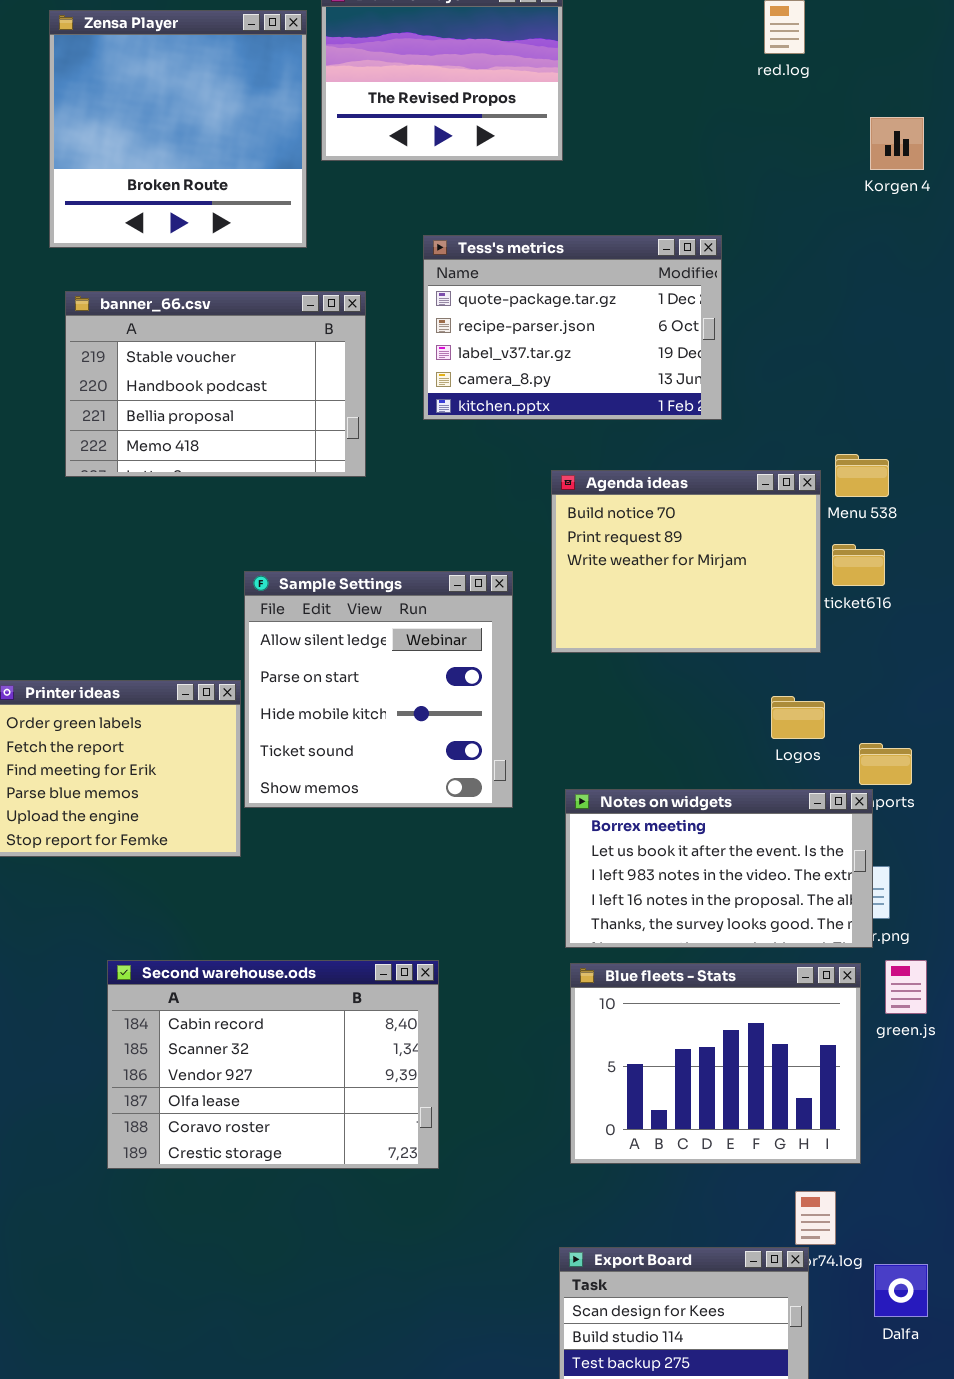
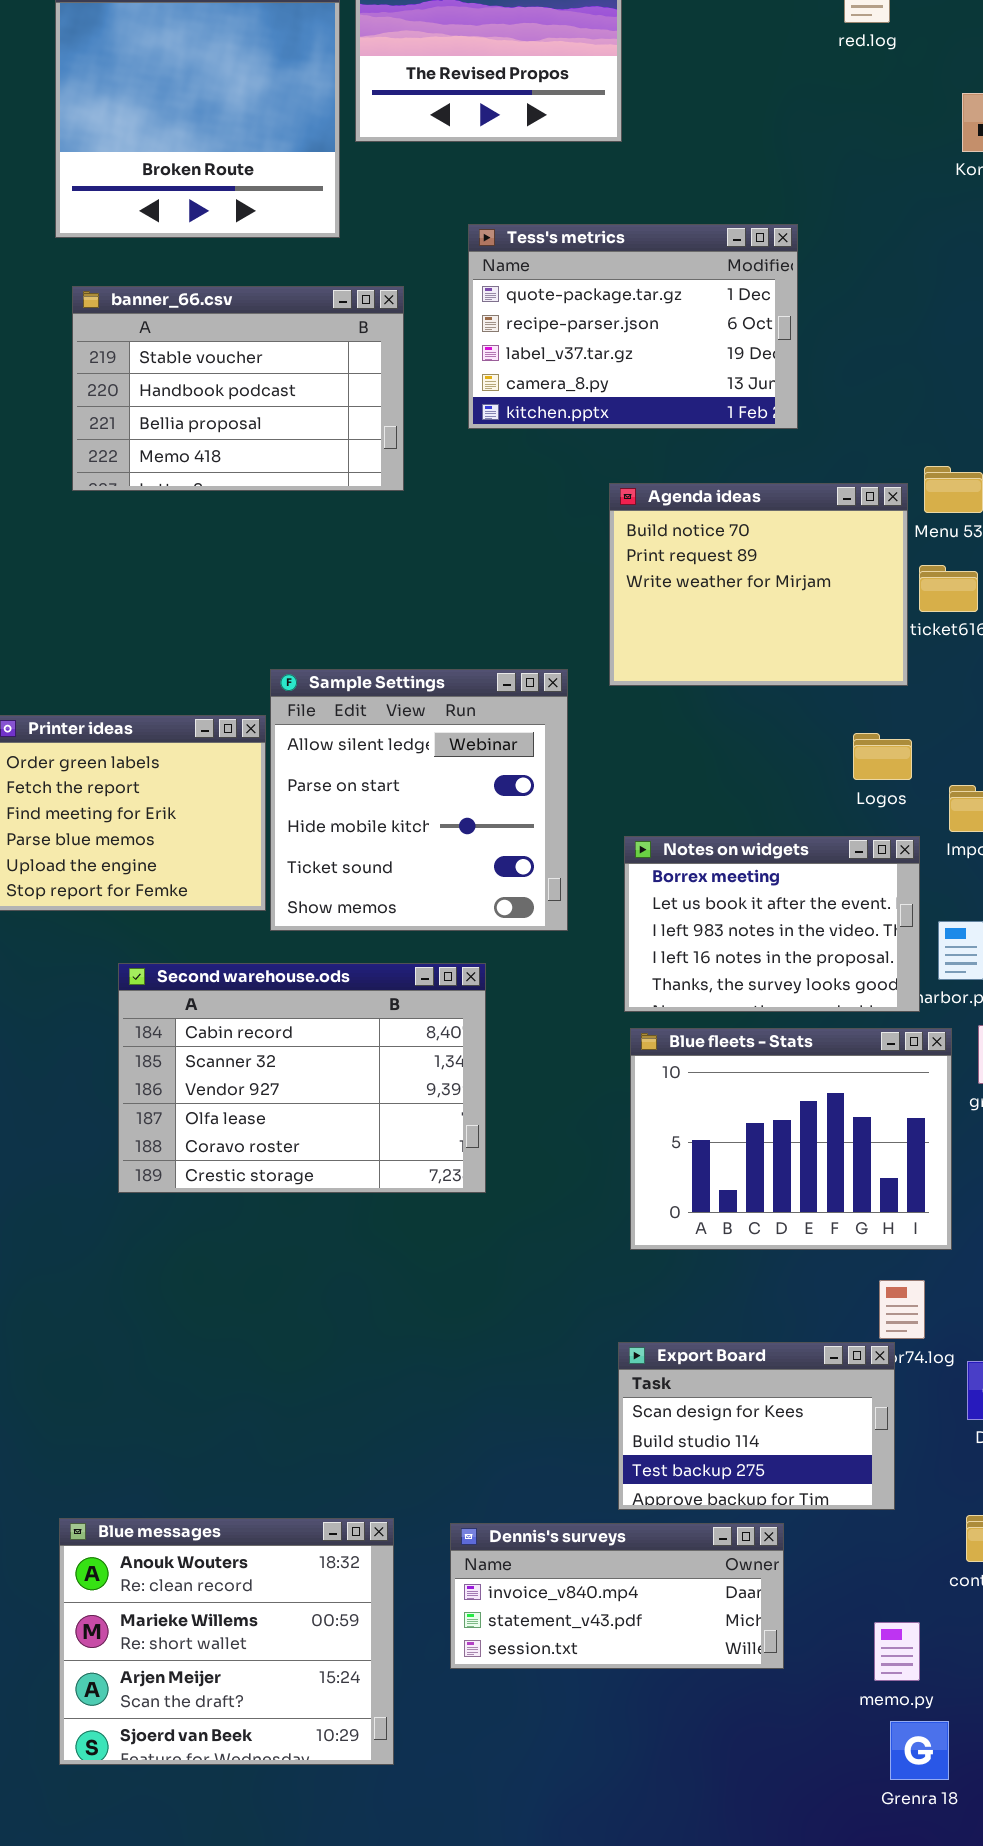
Sample Settings: [244,571,513,808] -> [270,669,568,931], moved
Notes on widgets: [565,789,873,948] -> [624,836,920,1012], resized
Second warehouse.ods: [107,960,439,1169] -> [118,963,486,1193], moved

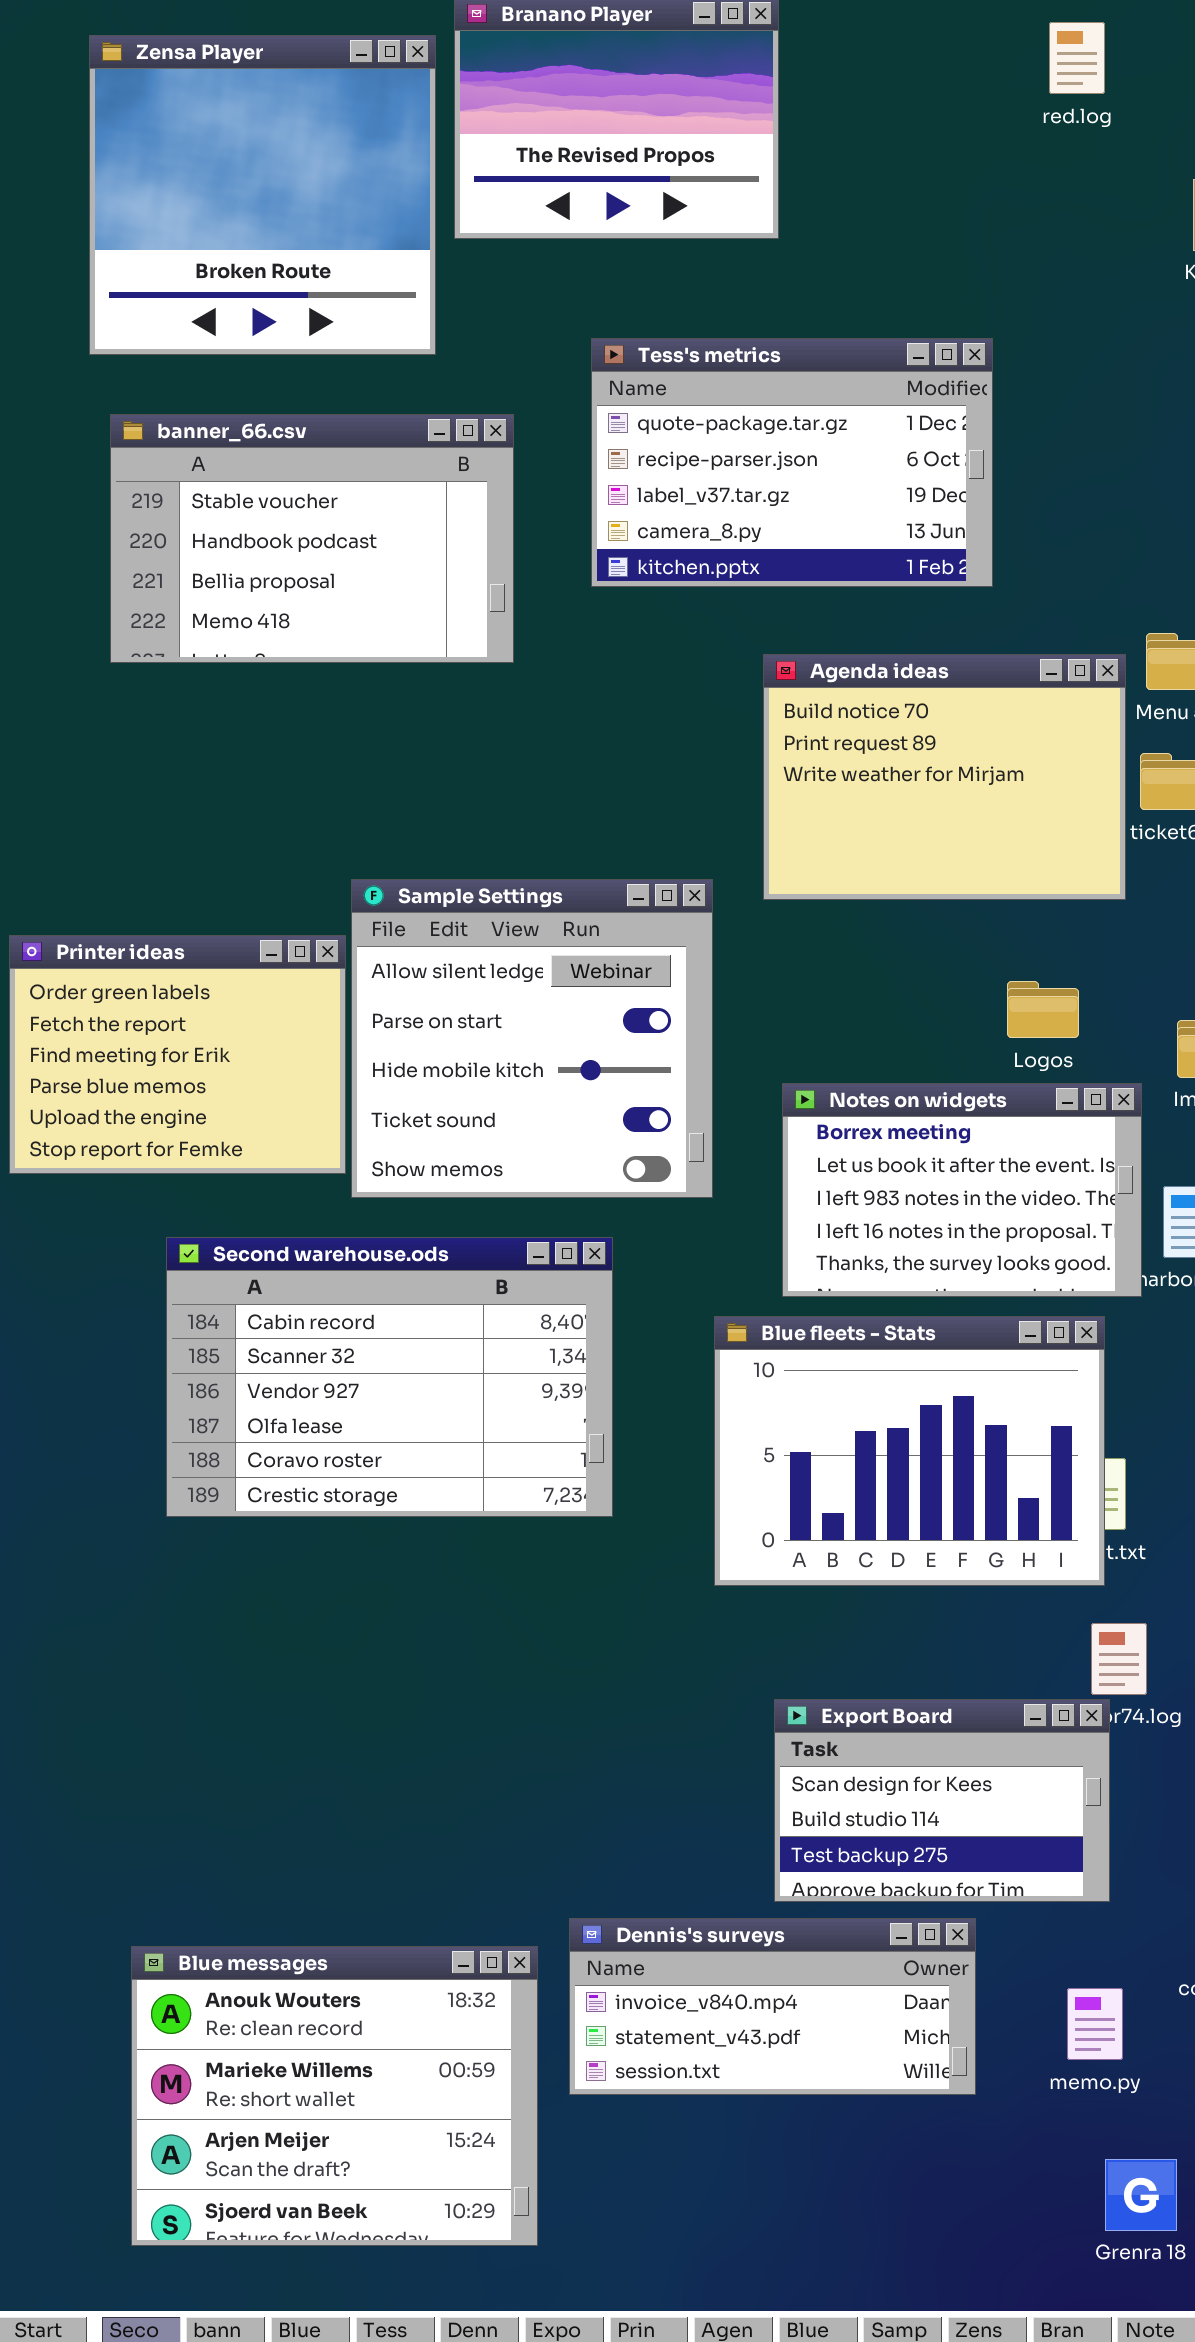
Logos: [853,733,912,780] -> [1007,981,1079,1038], moved
Blue fleets - Stats: [630,1028,952,1250] -> [714,1316,1105,1586], moved
Blue messages: [59,1518,394,1765] -> [131,1946,538,2246], moved
memo.py: [874,1622,920,1681] -> [1067,1988,1123,2060], moved

